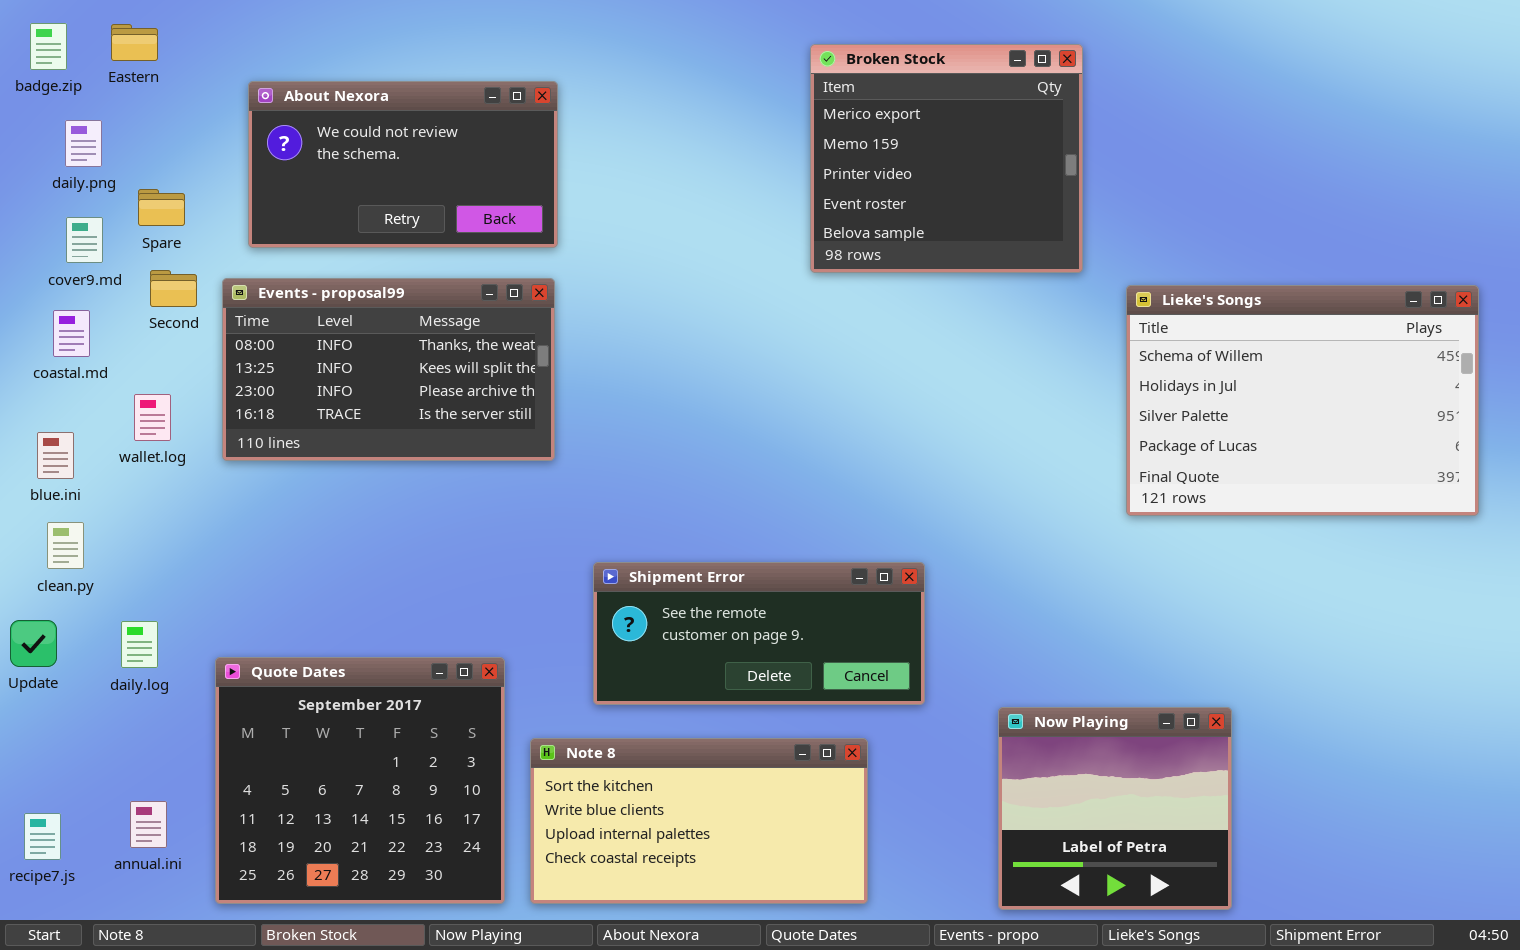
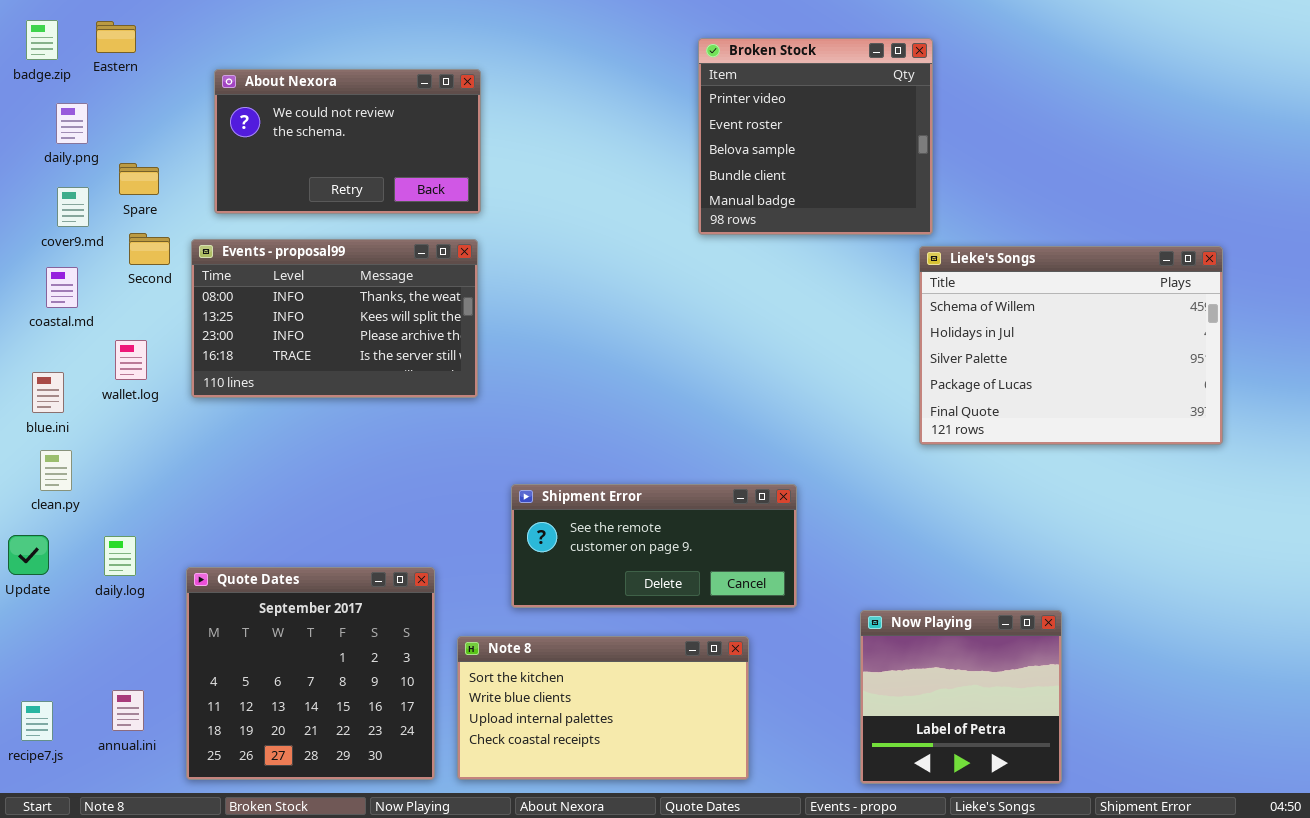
Broken Stock: [810,44,1083,273] -> [698,38,933,235], scrolled down 2 rows
Lieke's Songs: [1126,285,1479,516] -> [919,246,1223,445], moved

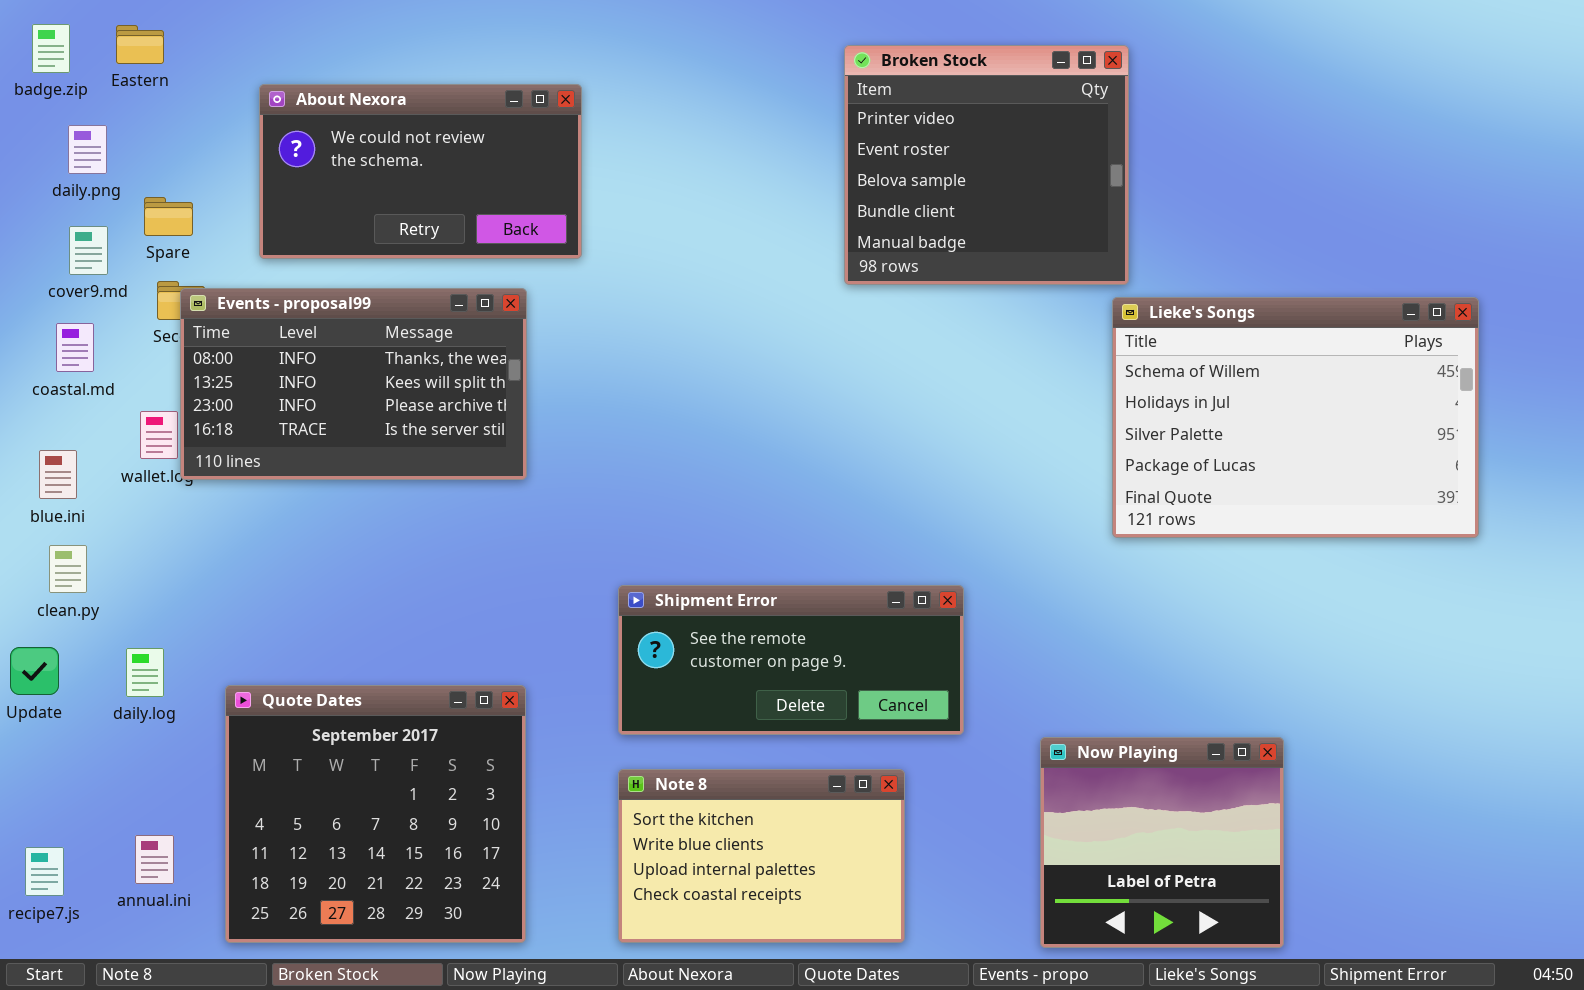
Events - proposal99: [191,239,478,398] -> [180,288,527,480], moved
Note 8: [457,636,749,780] -> [618,769,905,943], resized

